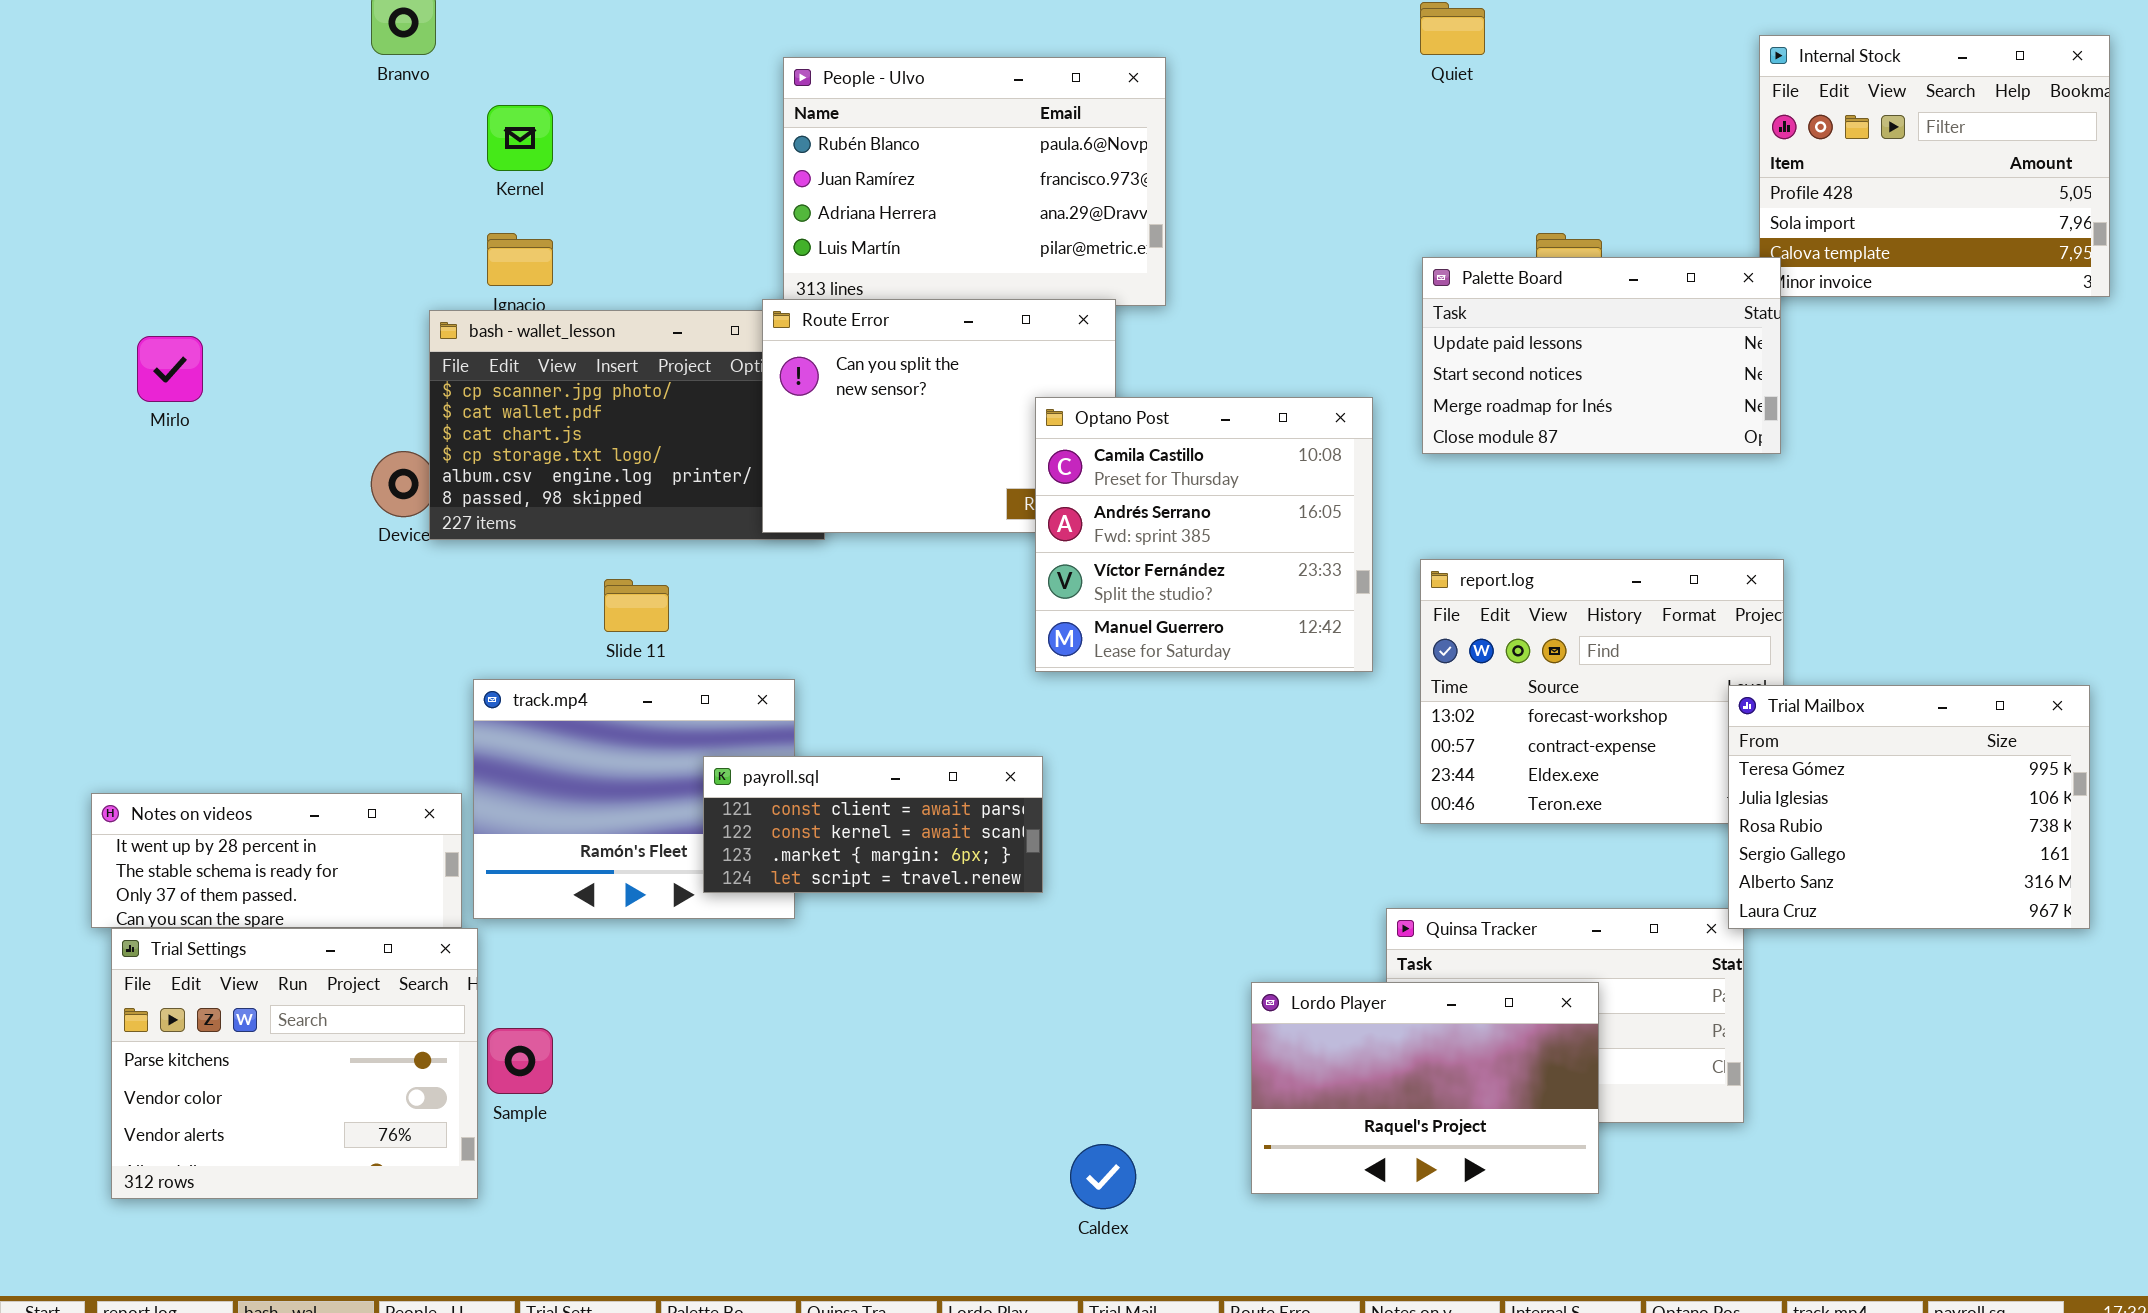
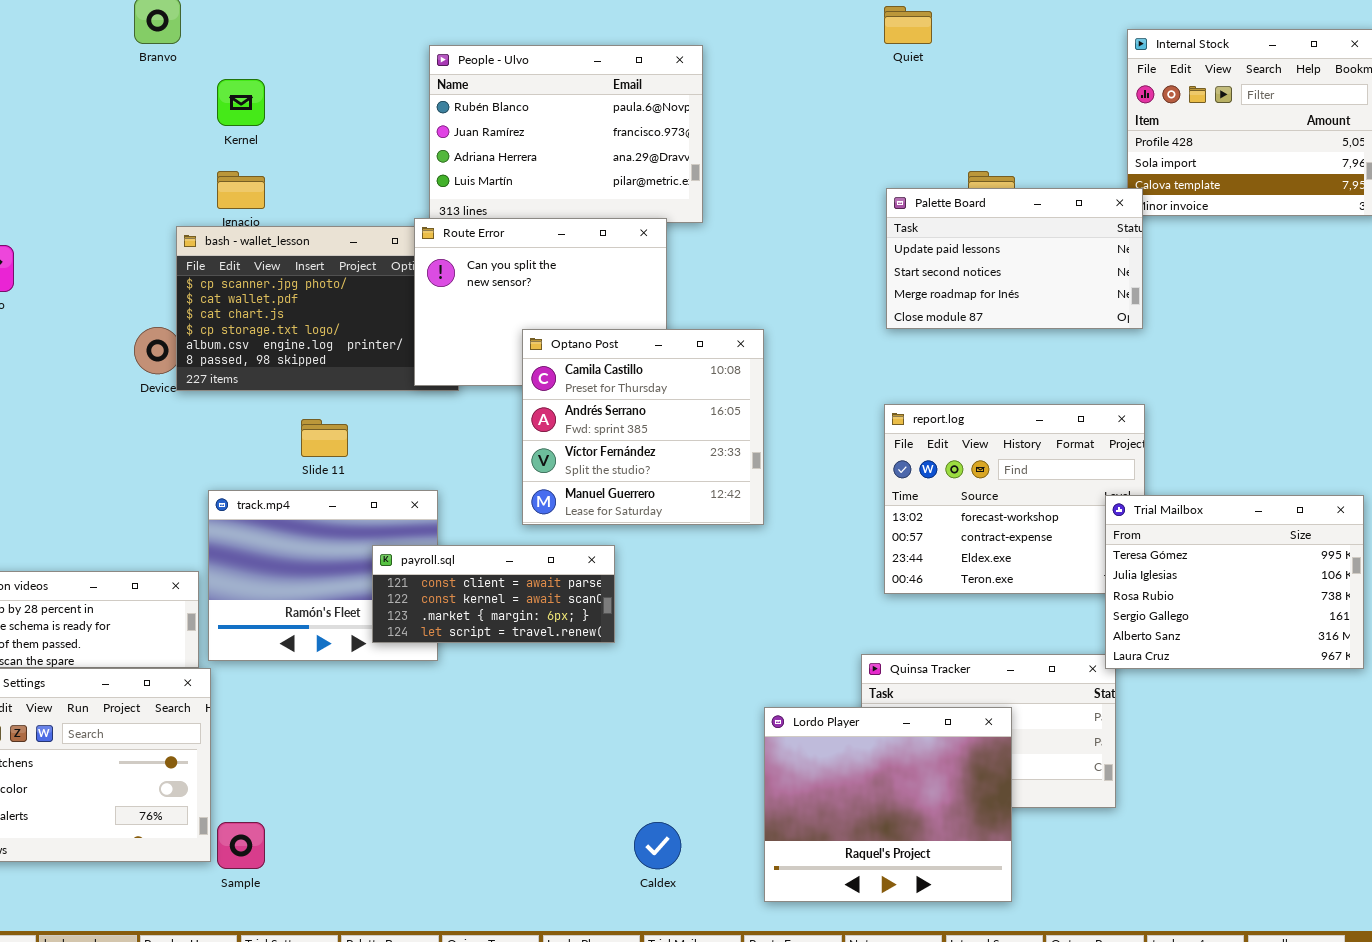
Optano Post: [1035,397,1373,672] -> [522,329,764,525], moved
Lordo Player: [1251,982,1599,1194] -> [764,707,1012,902], resized
Sample: [487,1028,553,1094] -> [217,822,265,869], moved

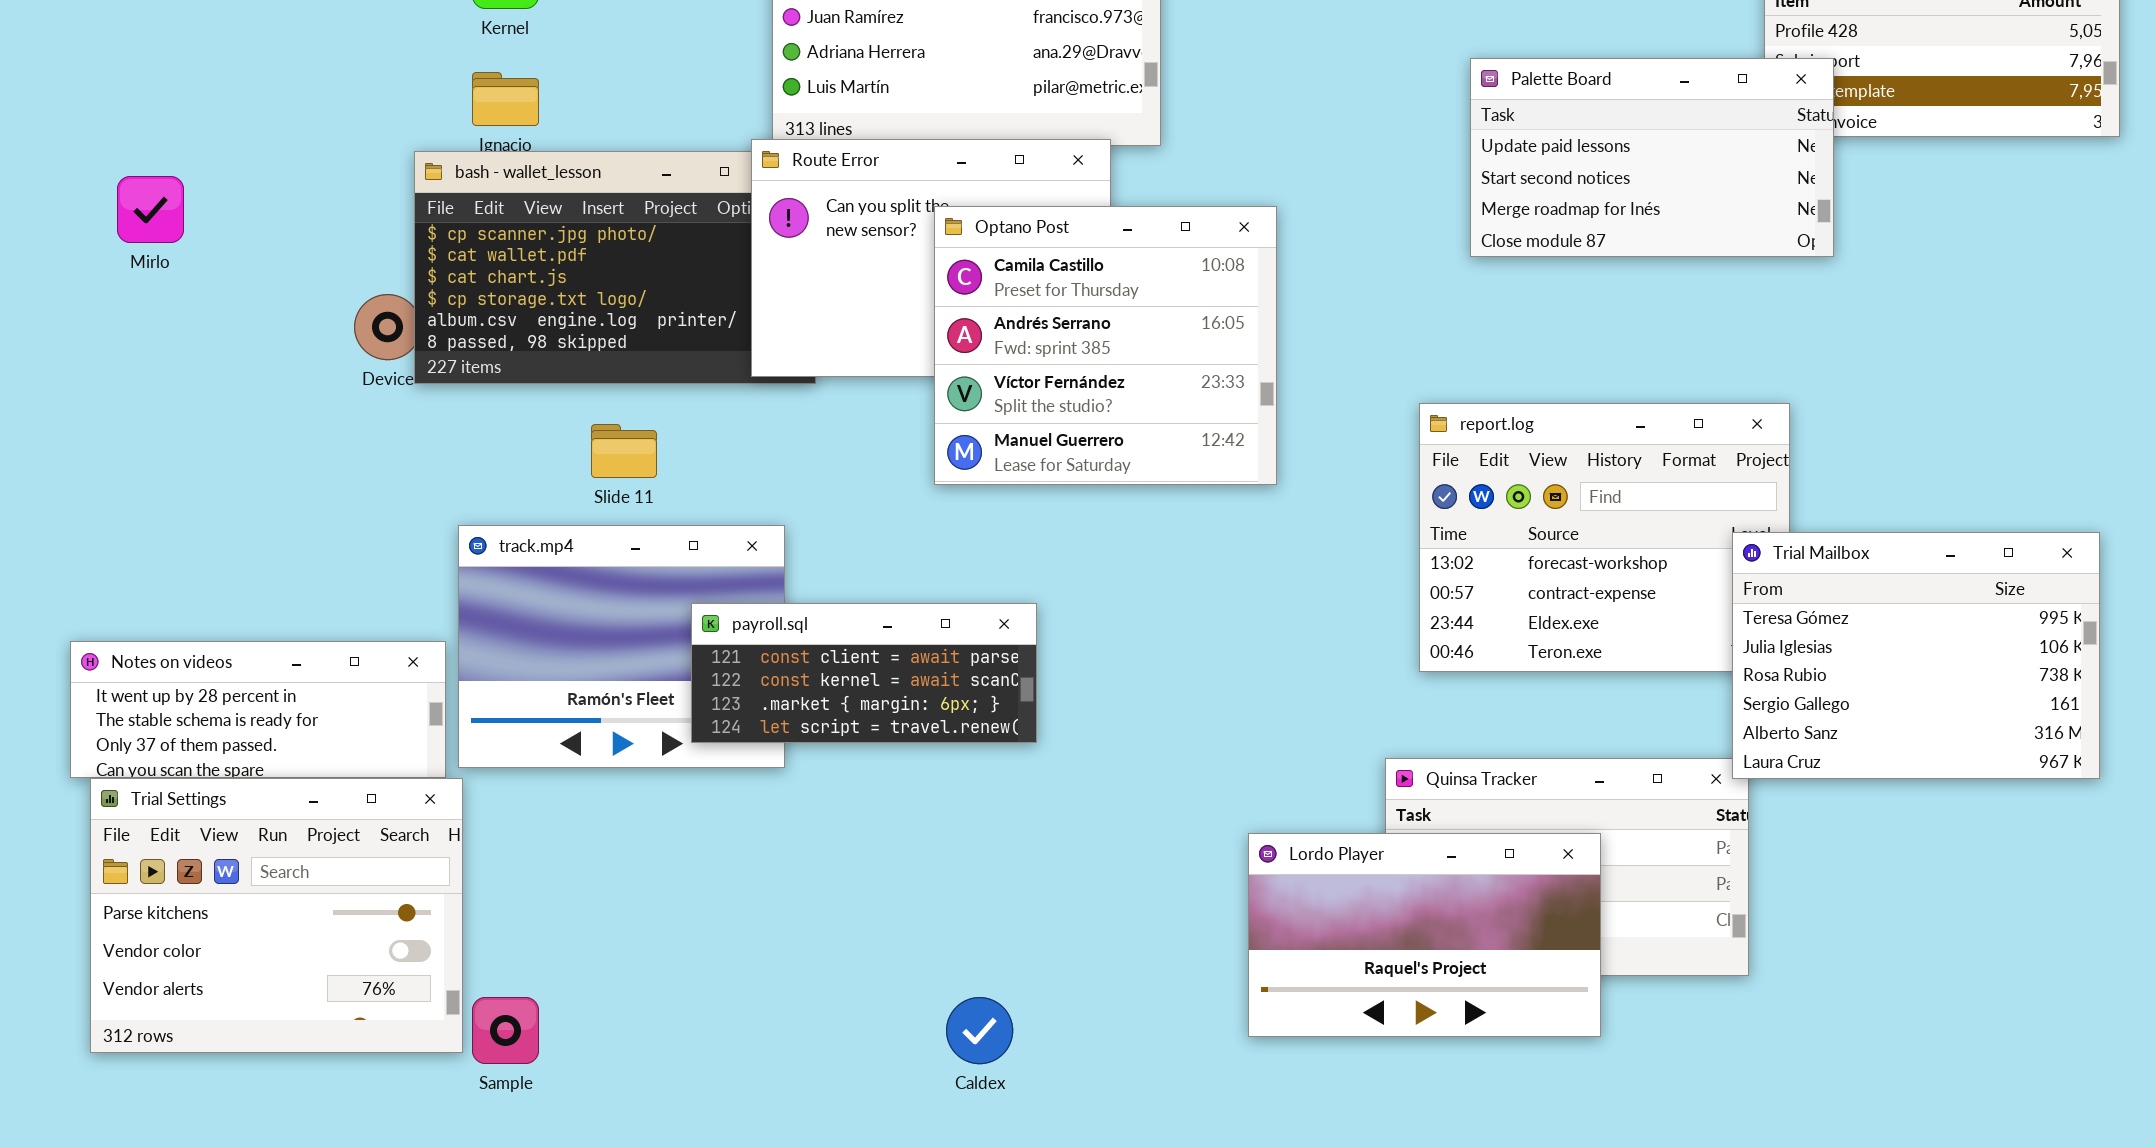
Palette Board: [886,188,1143,329] -> [1470,58,1834,257], moved
Optano Post: [522,329,764,525] -> [934,206,1277,485], moved
Lordo Player: [764,707,1012,902] -> [1248,833,1601,1037], resized
Caldex: [634,822,681,869] -> [946,997,1013,1064], moved

